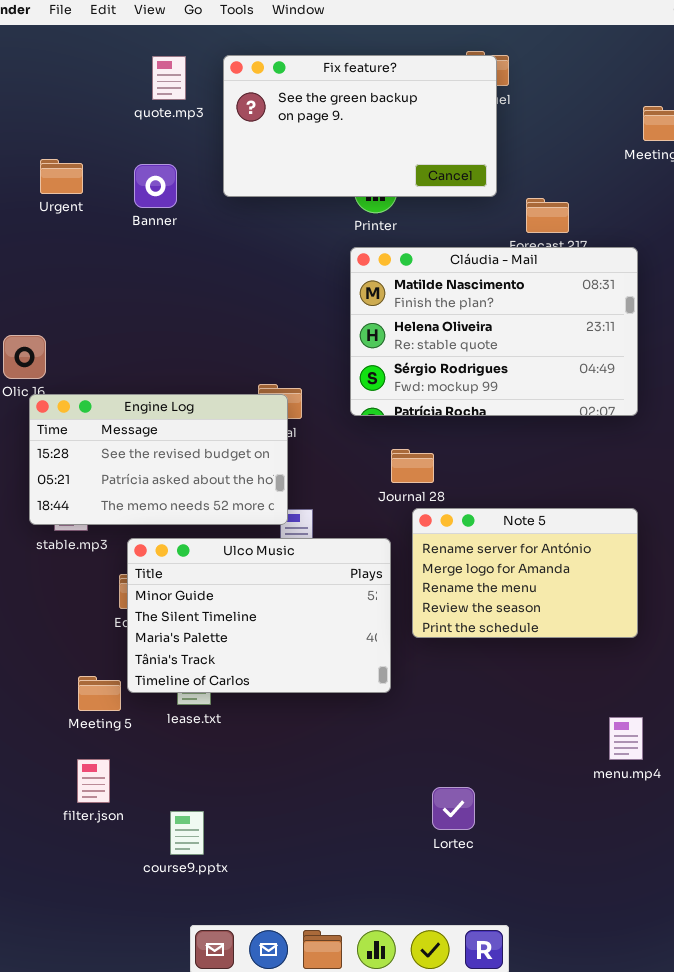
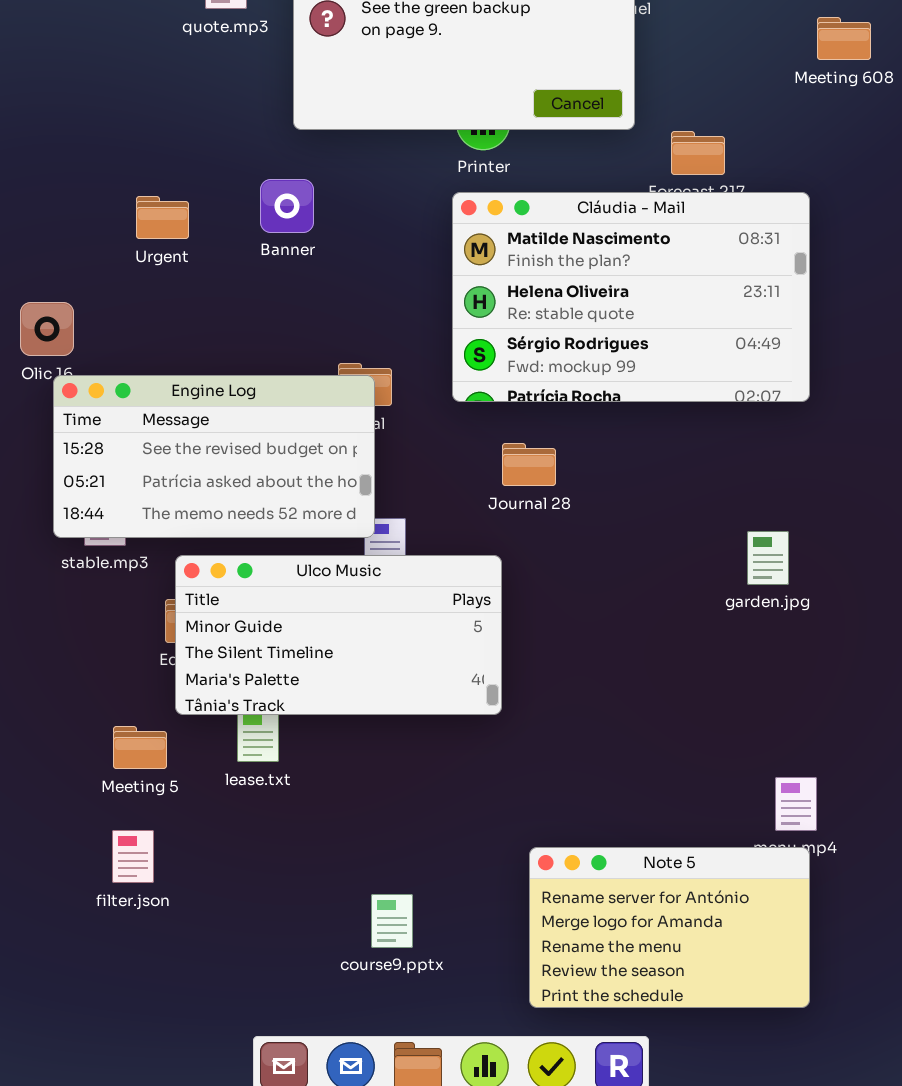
Urgent: [40,159,83,194] -> [136,196,189,239], moved
Banner: [134,164,177,208] -> [260,179,314,233], moved
Note 5: [412,508,638,638] -> [529,847,810,1008], moved
Ulco Music: [127,538,391,693] -> [175,555,502,715], resized
course9.pptx: [170,811,204,855] -> [371,894,413,948], moved

